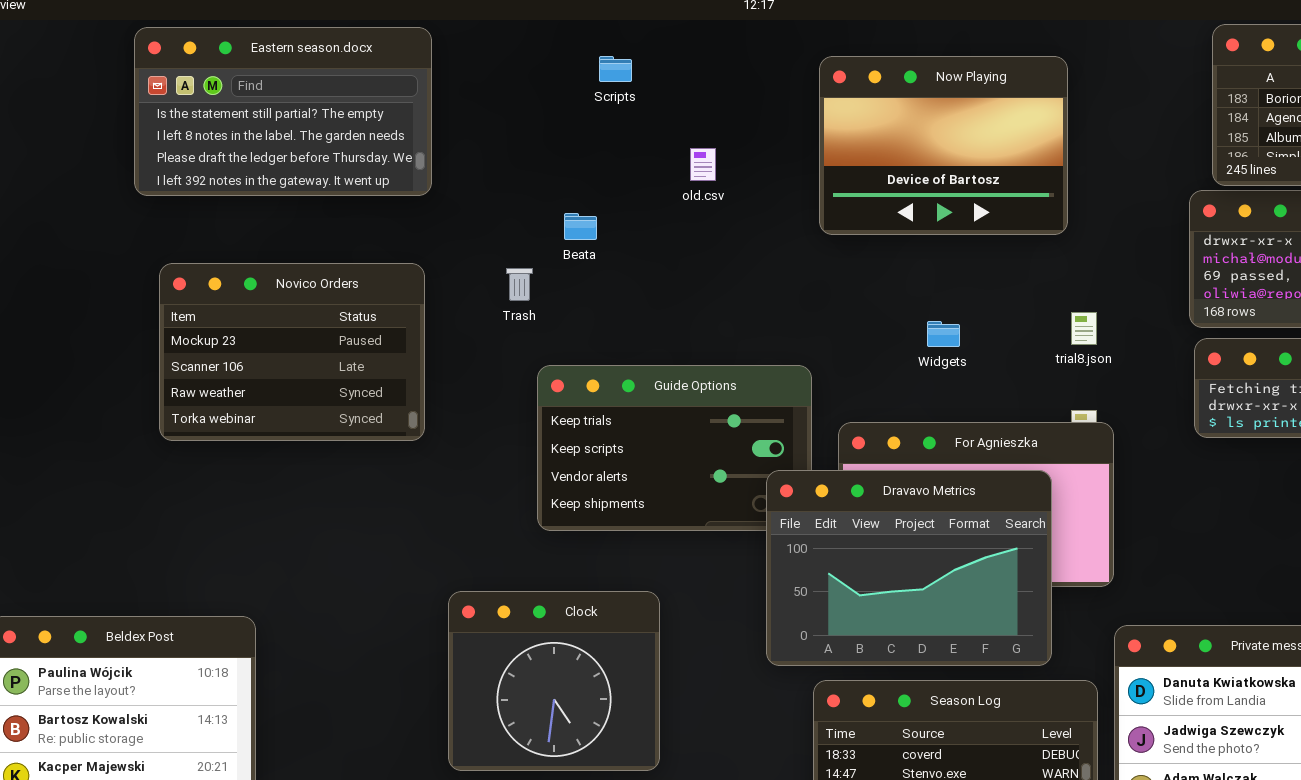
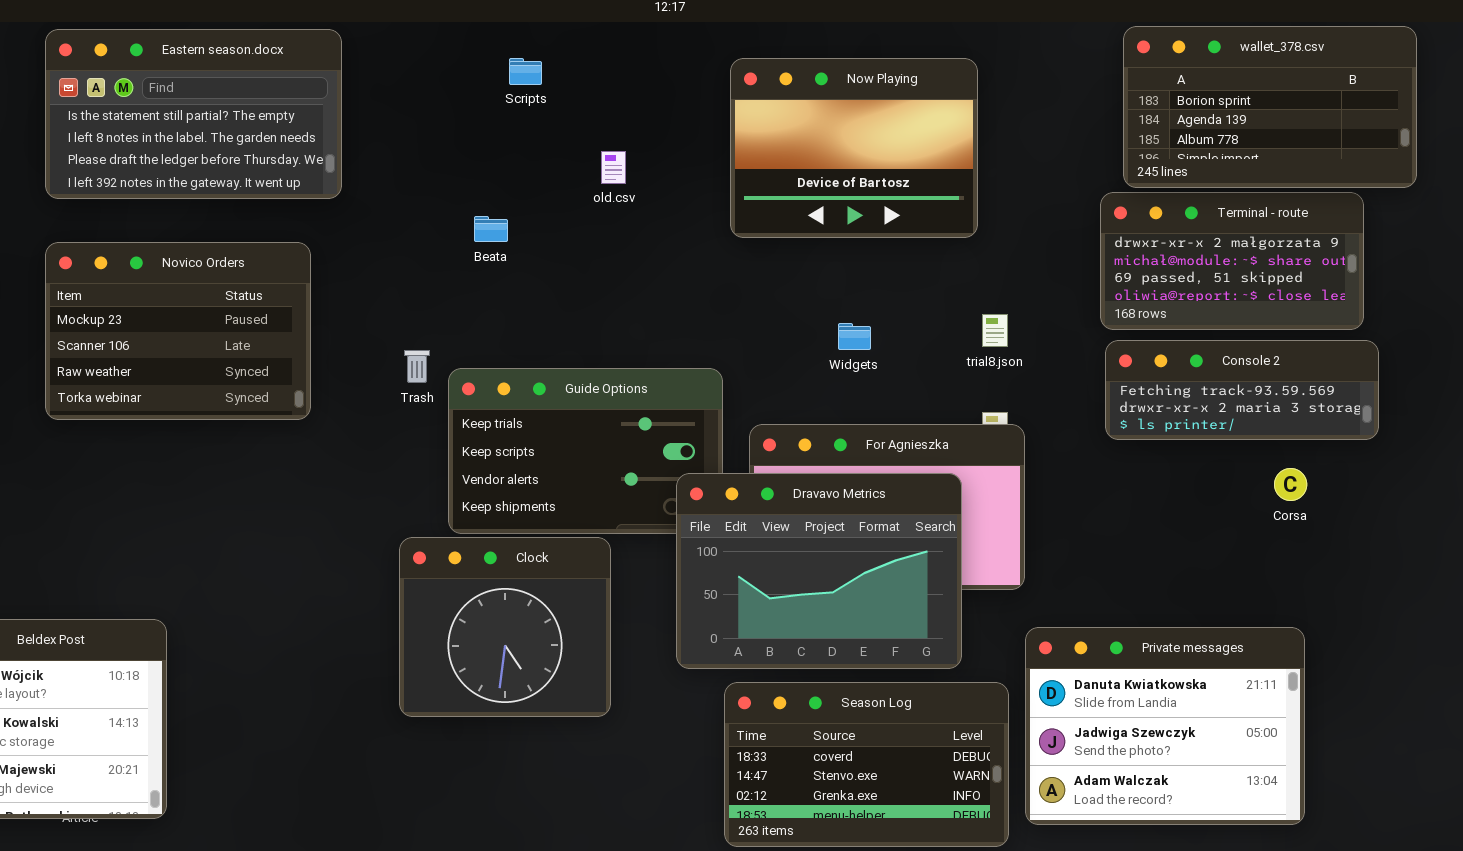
Novico Orders: [159,263,425,441] -> [45,242,311,420], moved
Trash: [506,268,533,301] -> [404,350,430,383], moved
Clock: [448,591,660,771] -> [399,537,611,717], moved

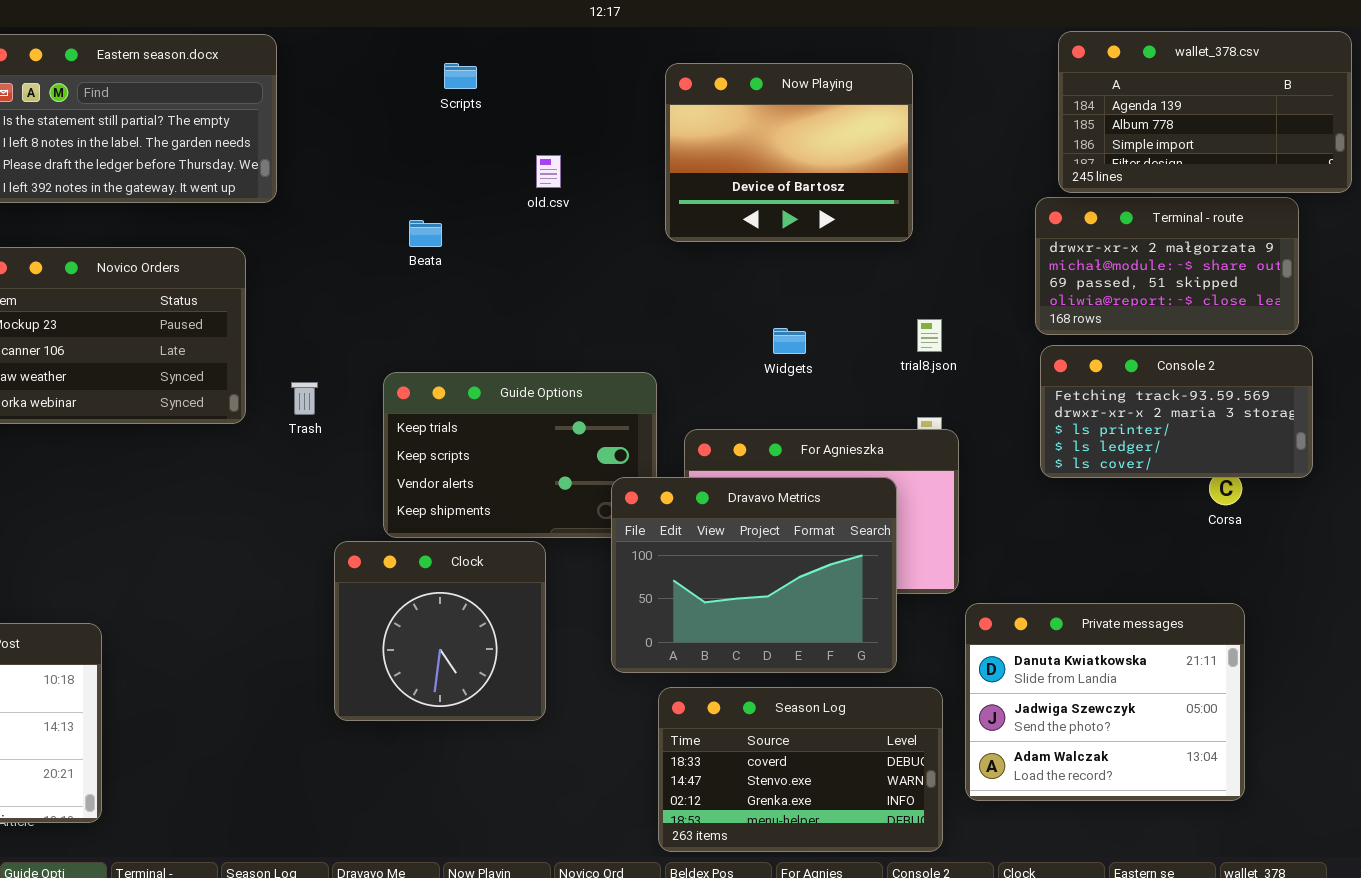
wallet_378.csv: [1123,26,1417,188] -> [1058,31,1352,193], scrolled down 1 row
Console 2: [1105,340,1379,440] -> [1040,345,1313,478], resized
Trash: [404,350,430,383] -> [291,382,318,415], moved
Private messages: [1025,627,1305,825] -> [965,603,1245,801], moved

